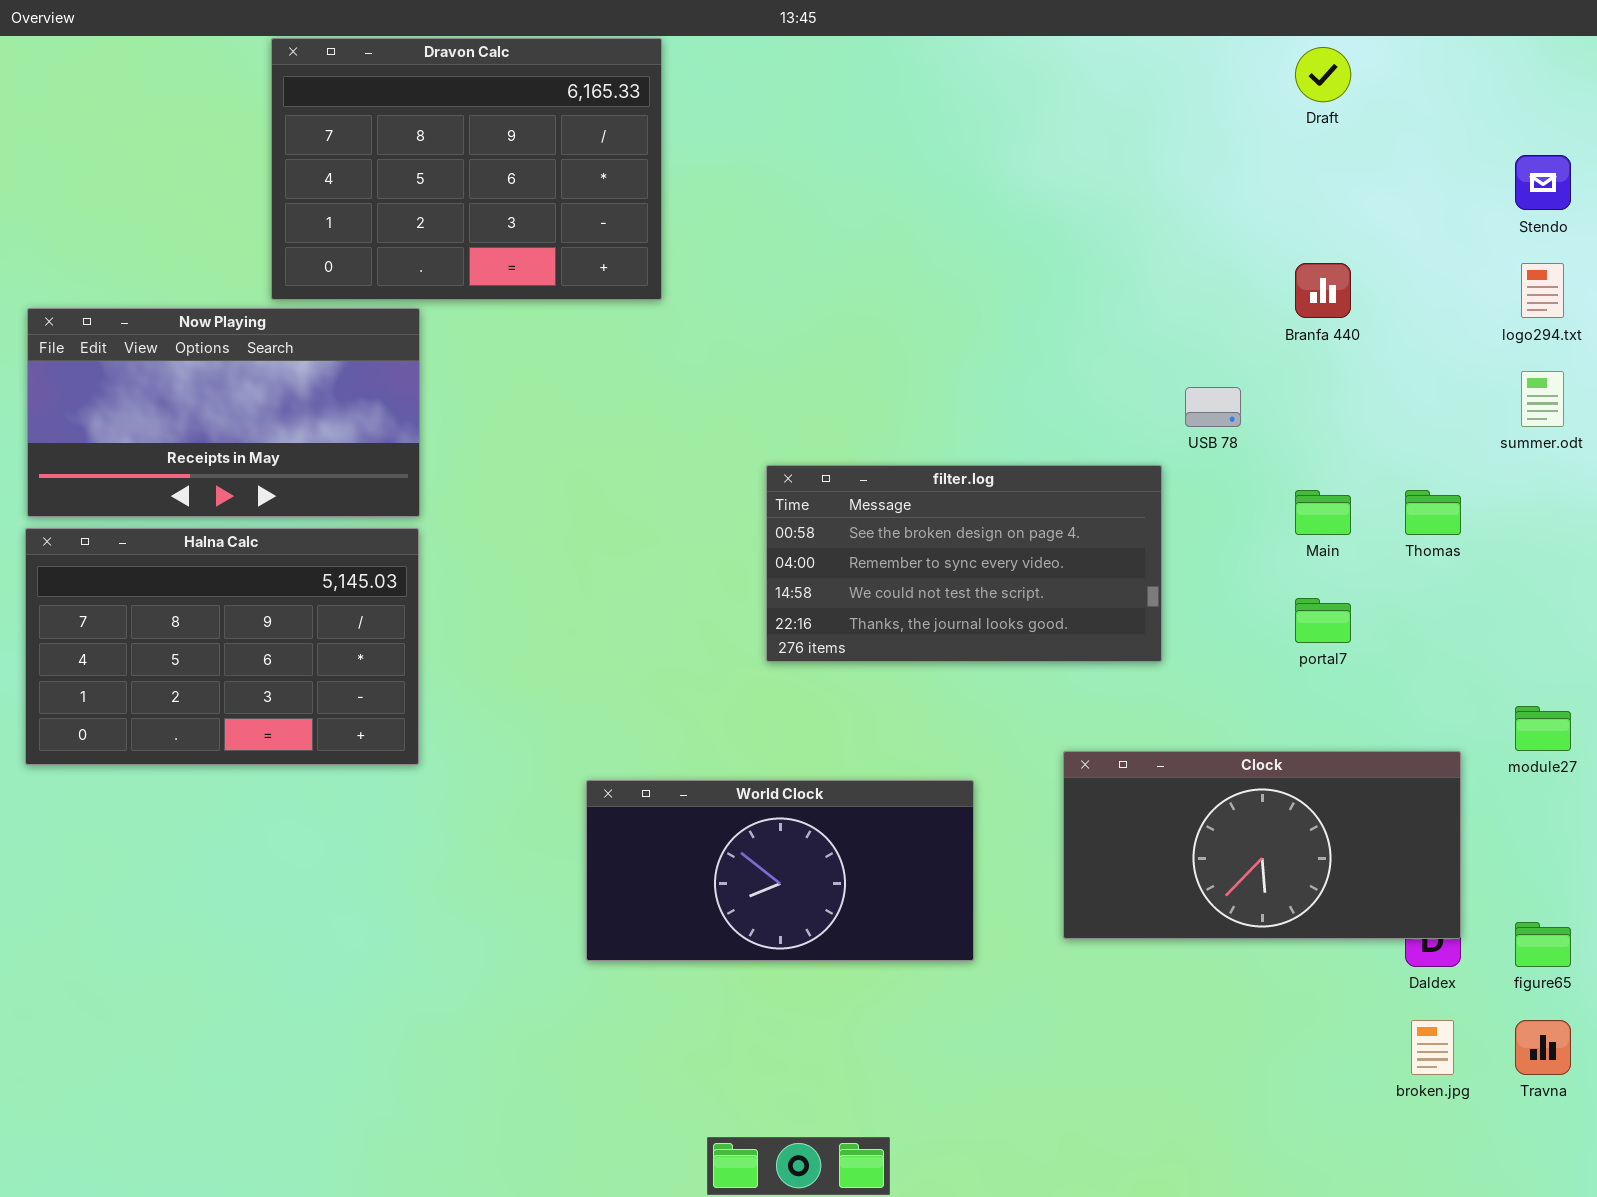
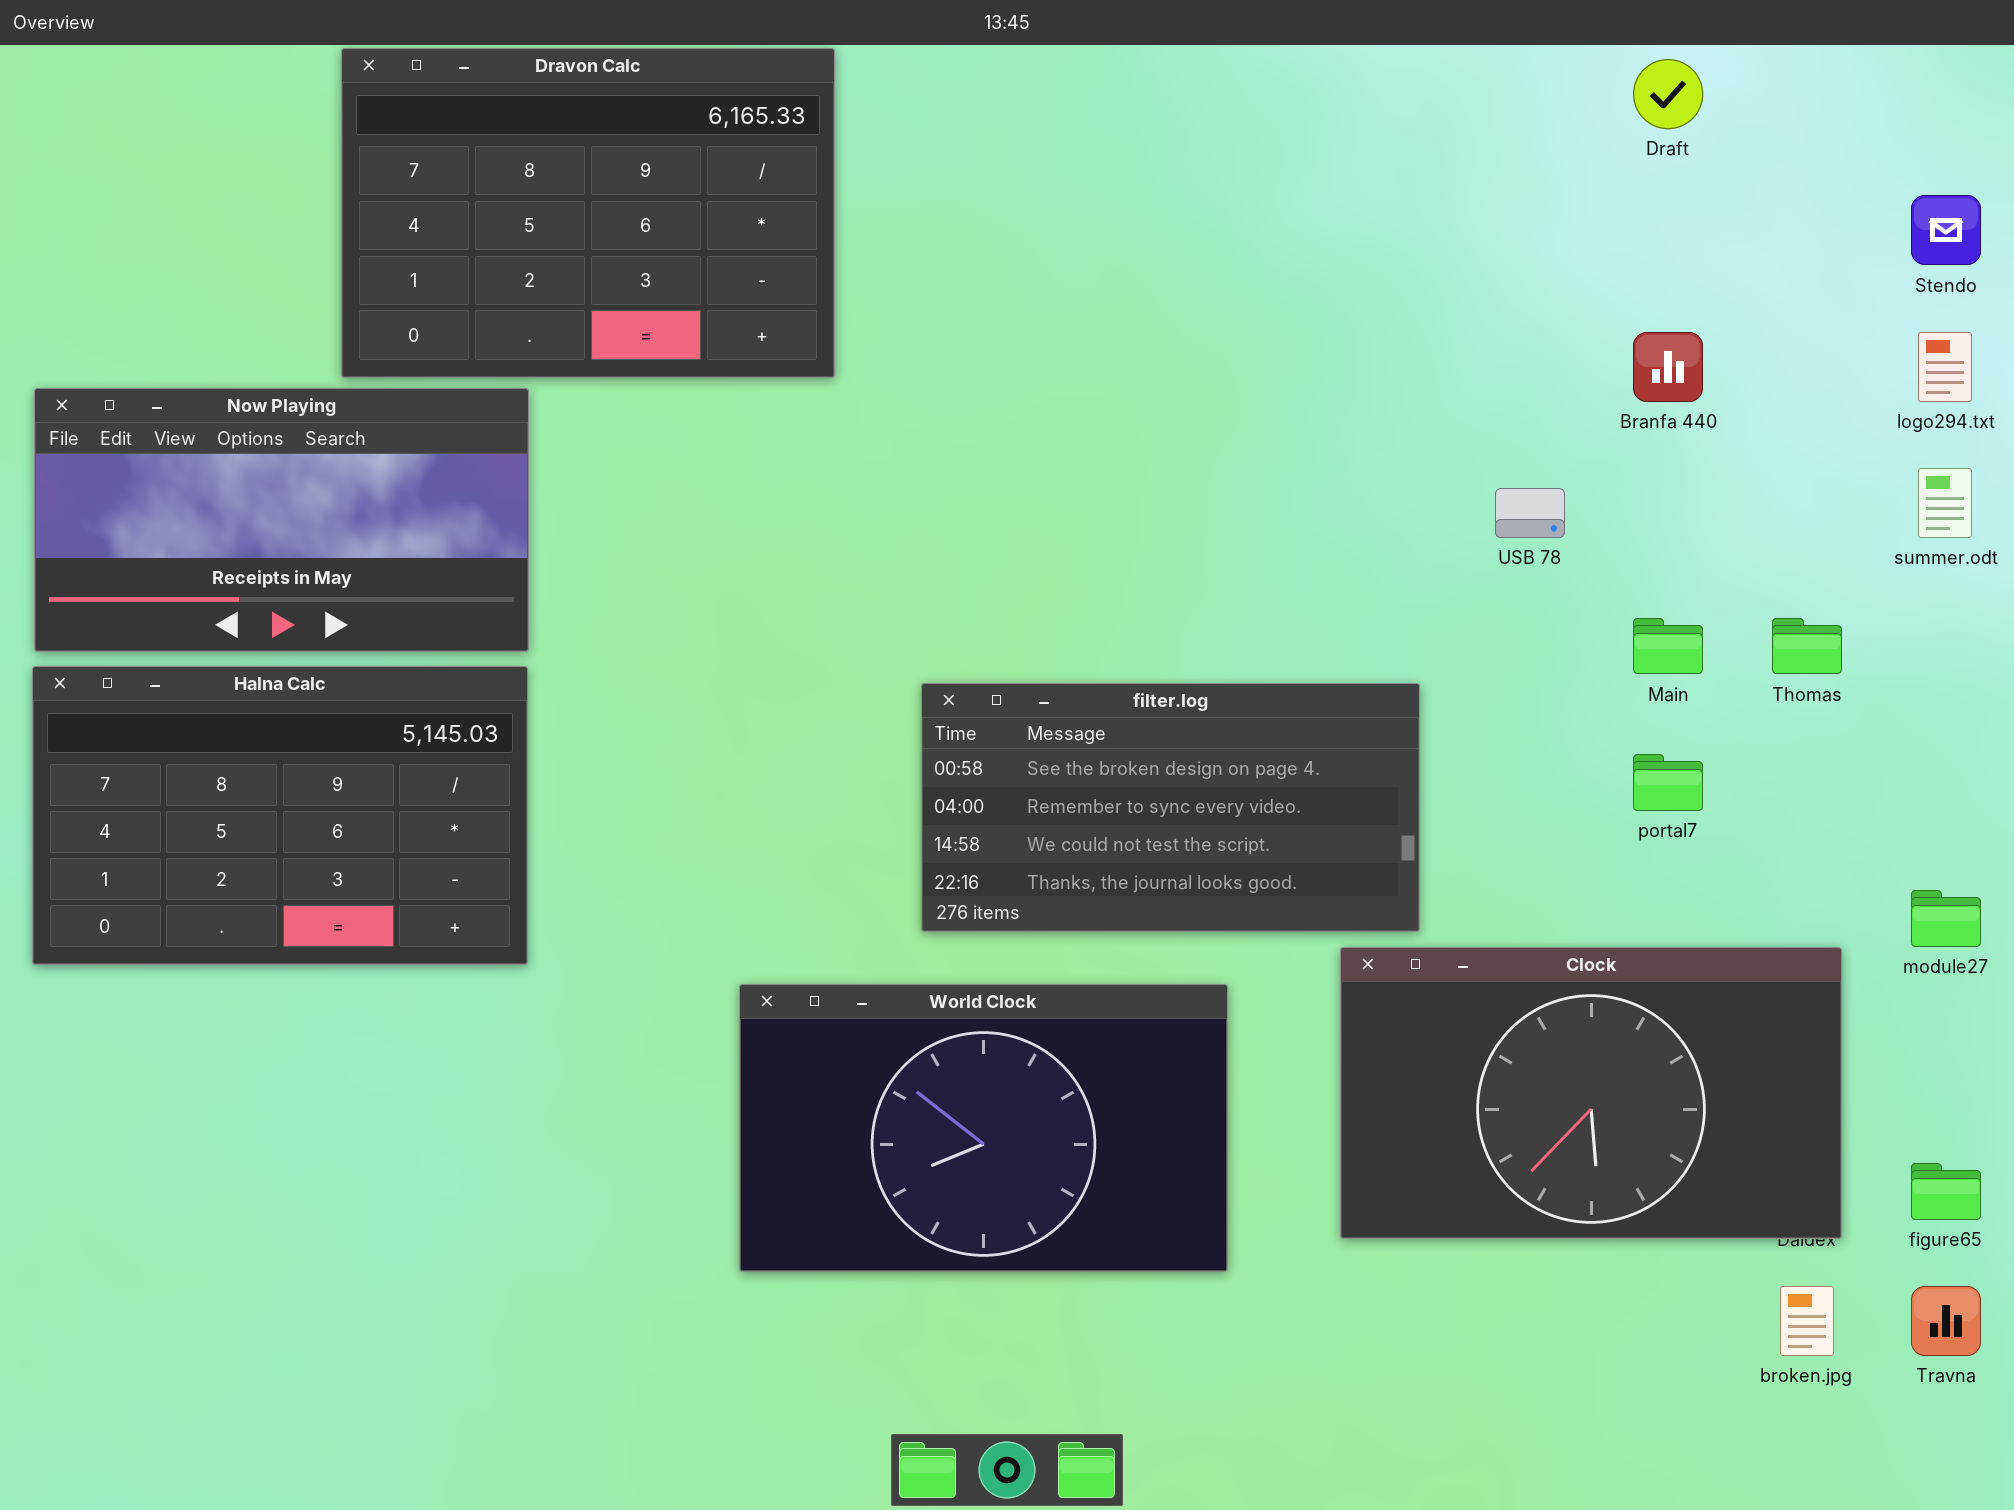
filter.log: [766,465,1162,662] -> [921,683,1420,932], moved
Clock: [1063,751,1461,939] -> [1340,947,1842,1239], resized
World Clock: [586,780,974,961] -> [739,984,1228,1272], resized

